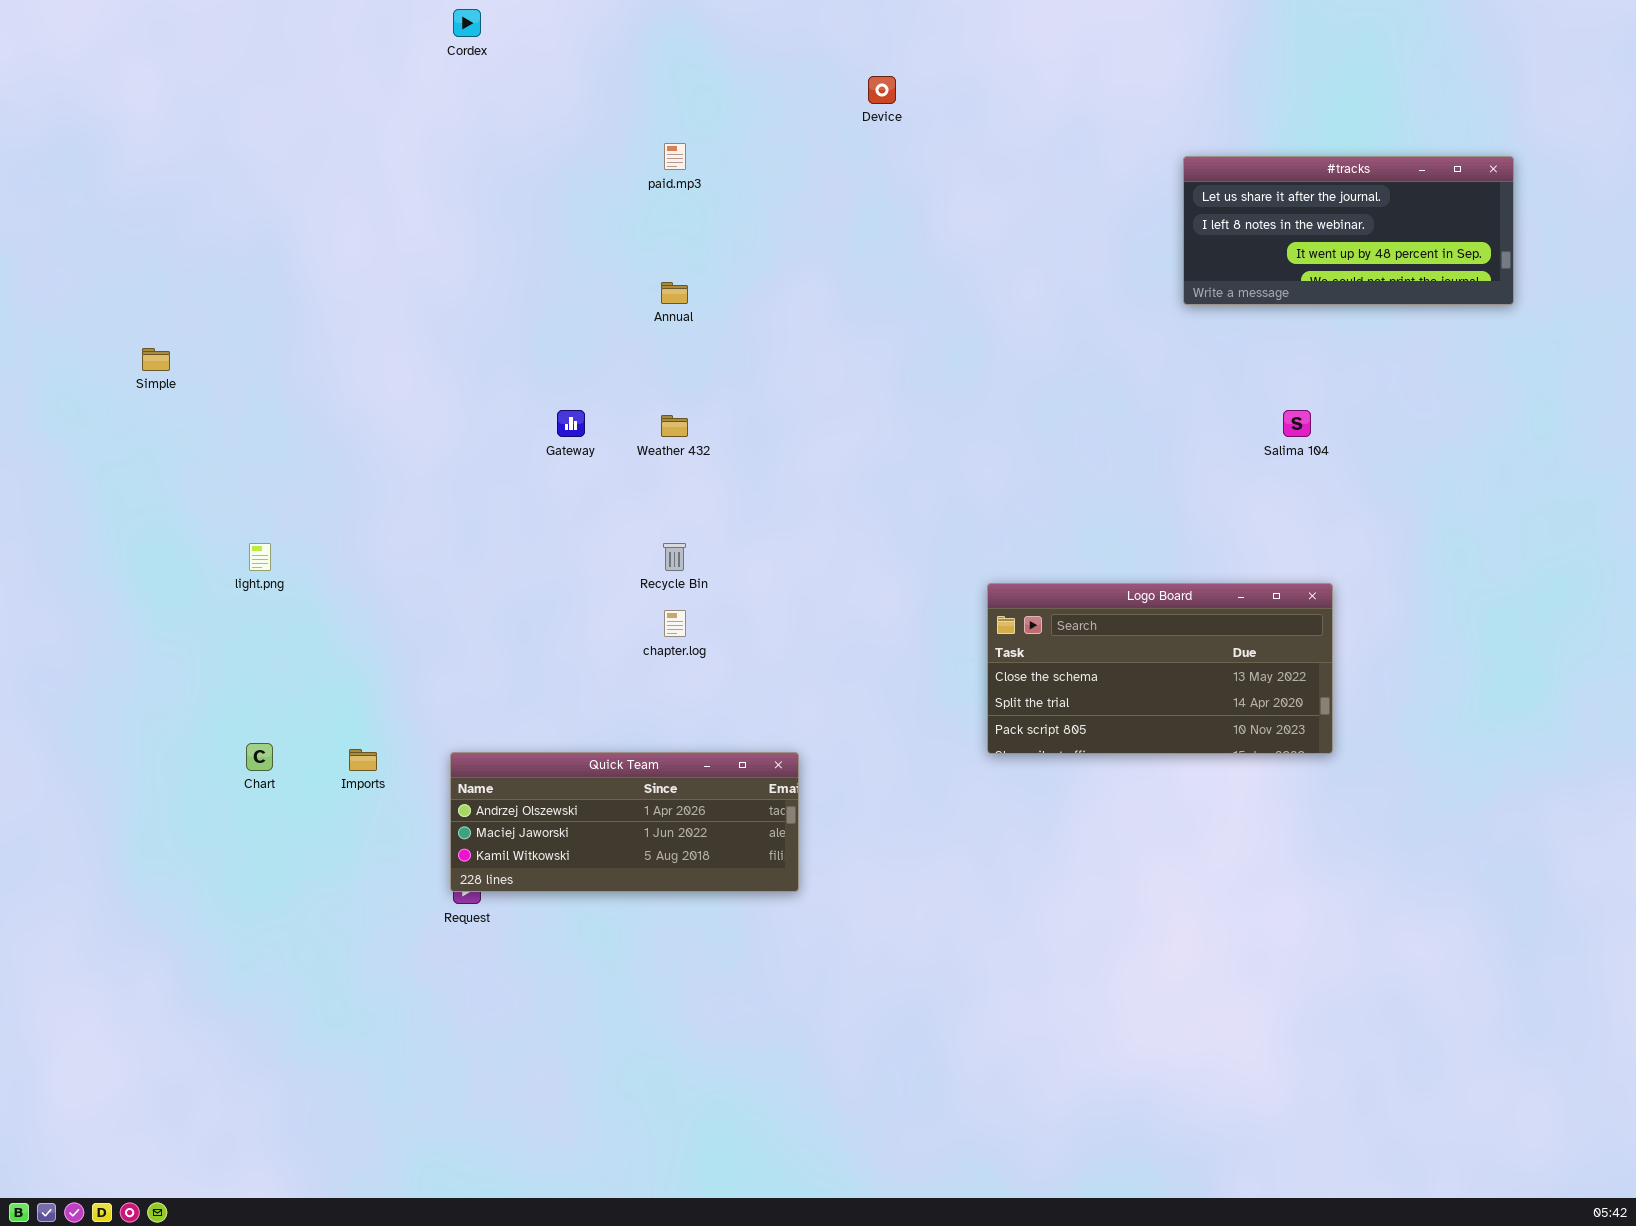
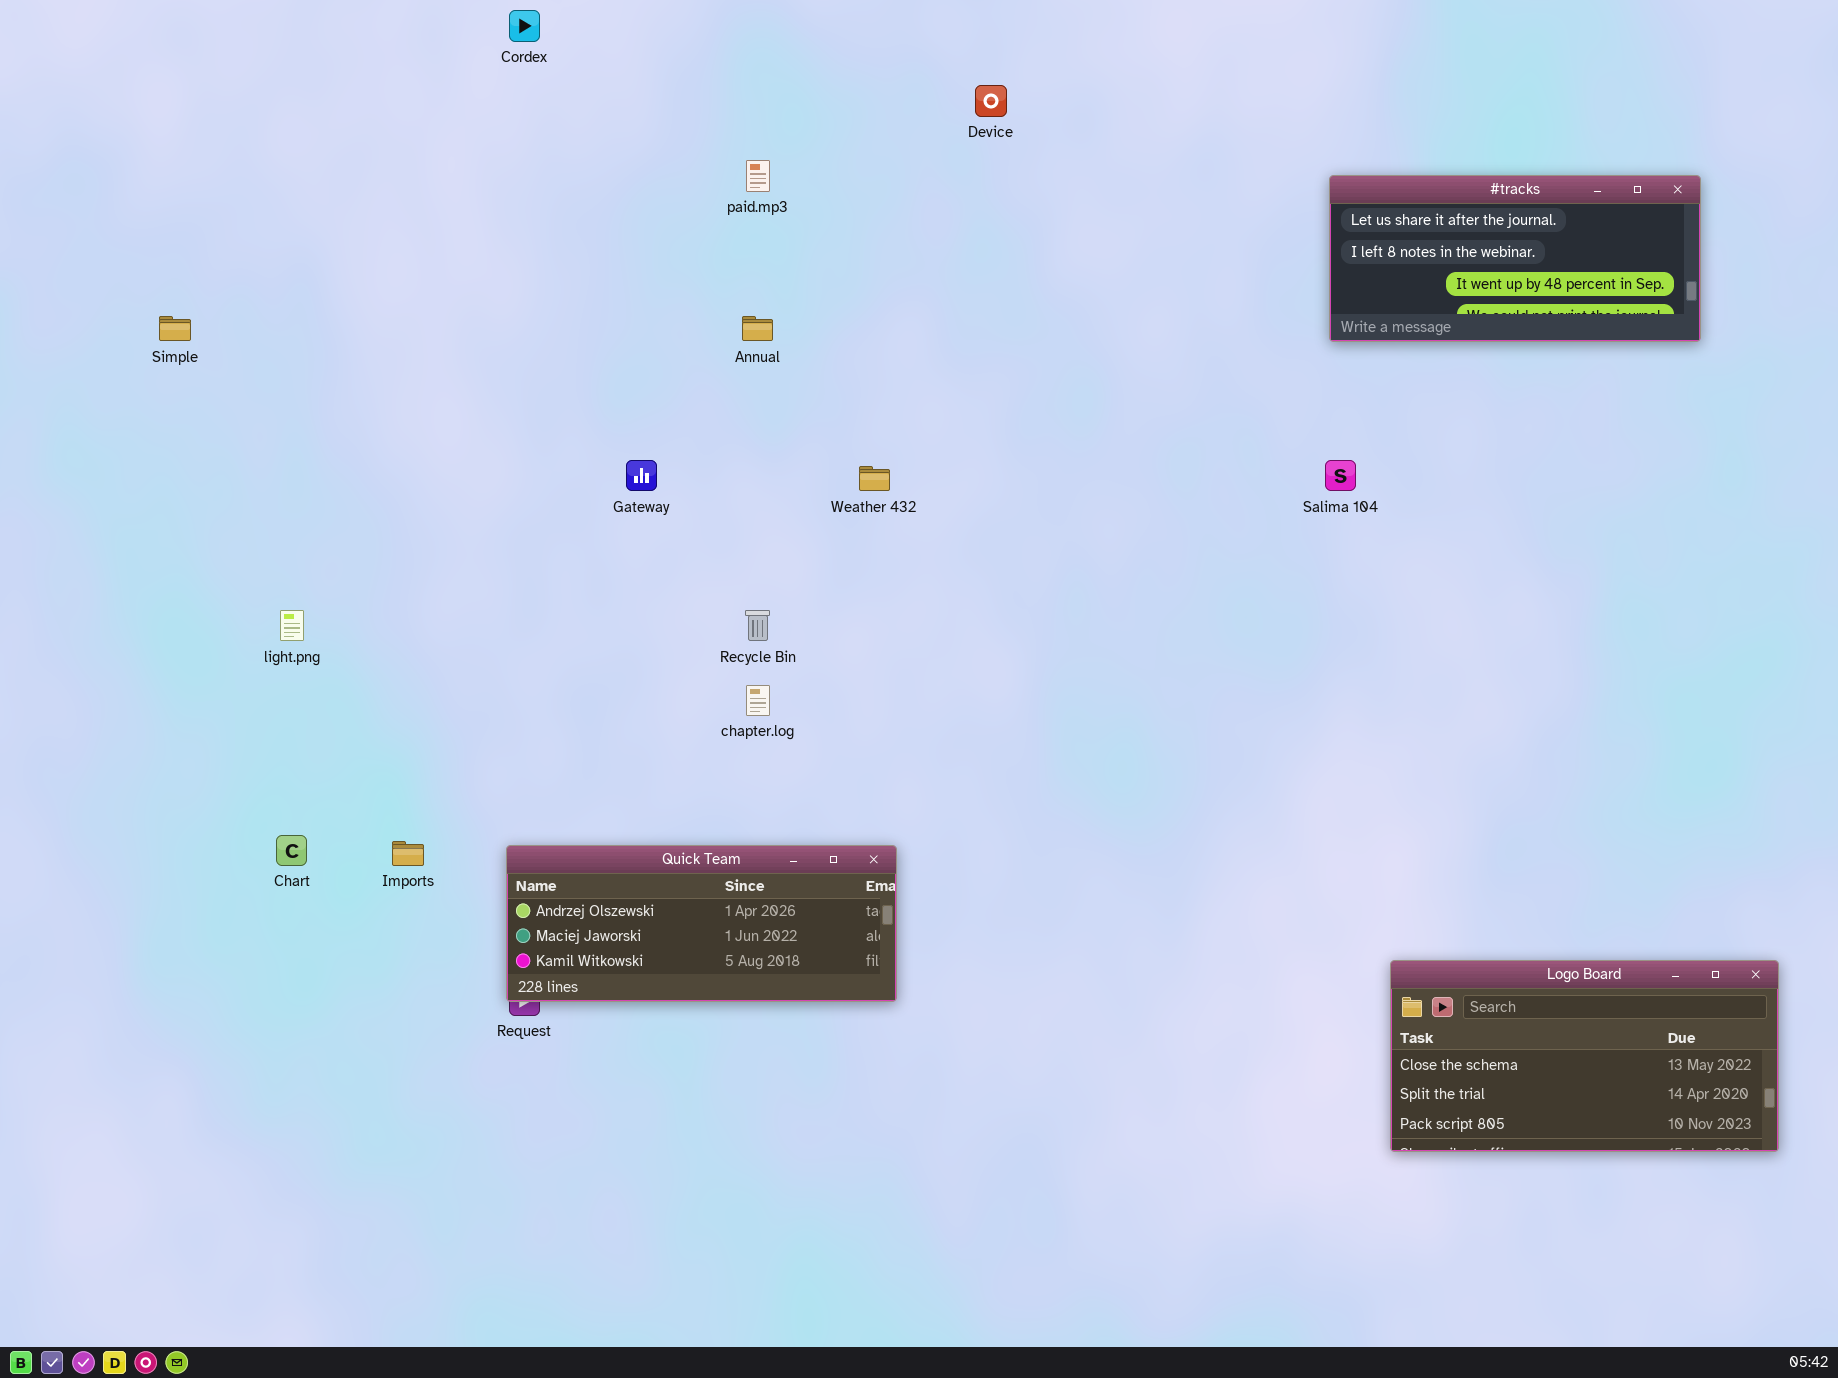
Simple: [142,348,170,371] -> [159,316,191,341], moved
Salima 104: [1283,410,1311,437] -> [1325,460,1356,491], moved
Weather 432: [661,415,688,437] -> [859,466,890,491], moved
Logo Board: [987,583,1333,754] -> [1390,960,1779,1152], moved

